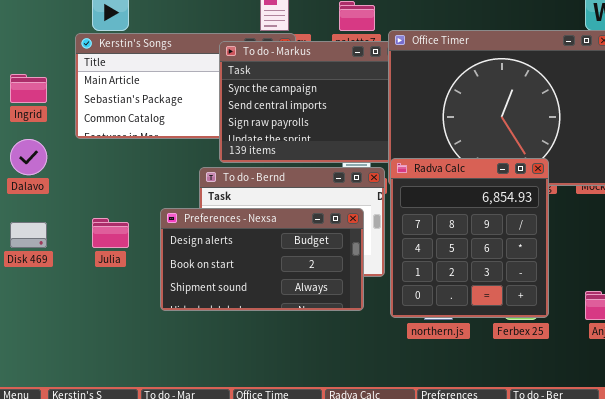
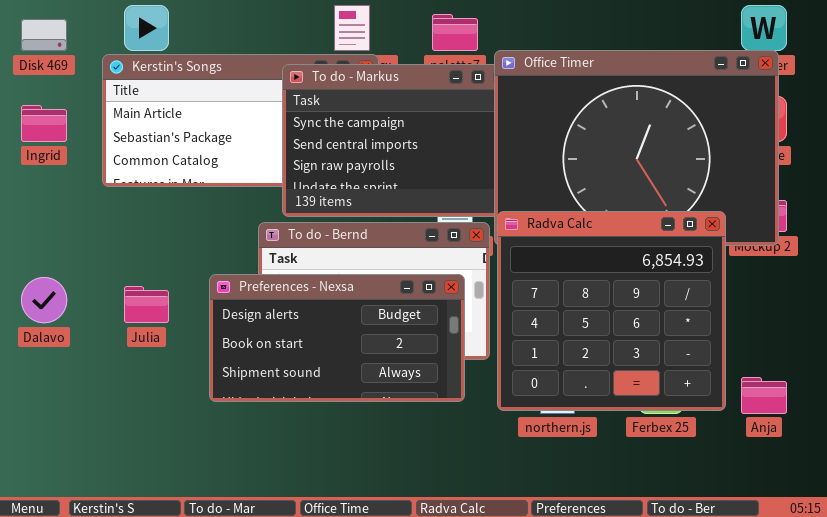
Dalavo: [10,139,47,175] -> [21,277,67,323], moved
Radva Calc: [390,158,549,318] -> [497,211,726,411], resized
Disk 469: [10,222,47,248] -> [21,19,67,51], moved

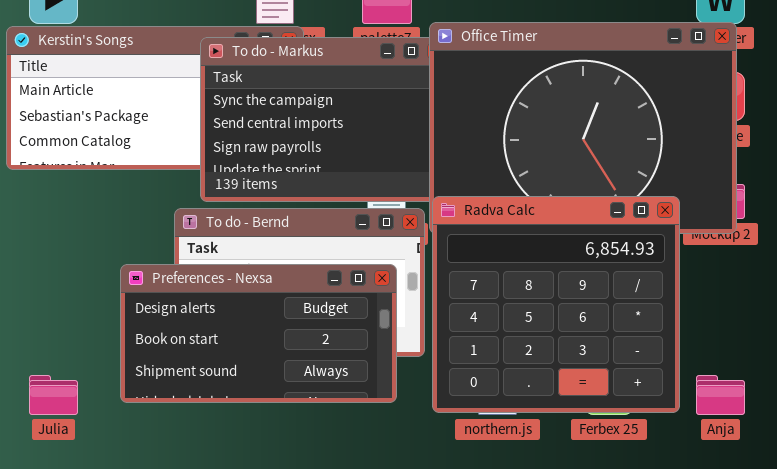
Julia: [124,286,169,323] -> [29,375,78,415], moved

